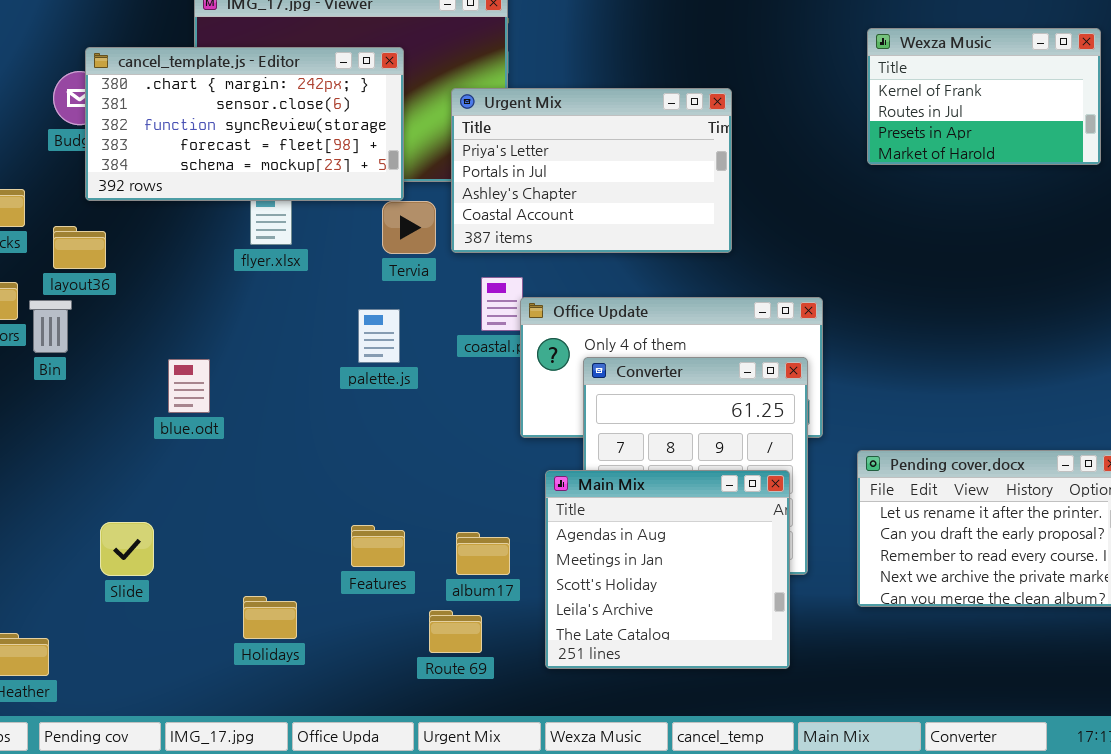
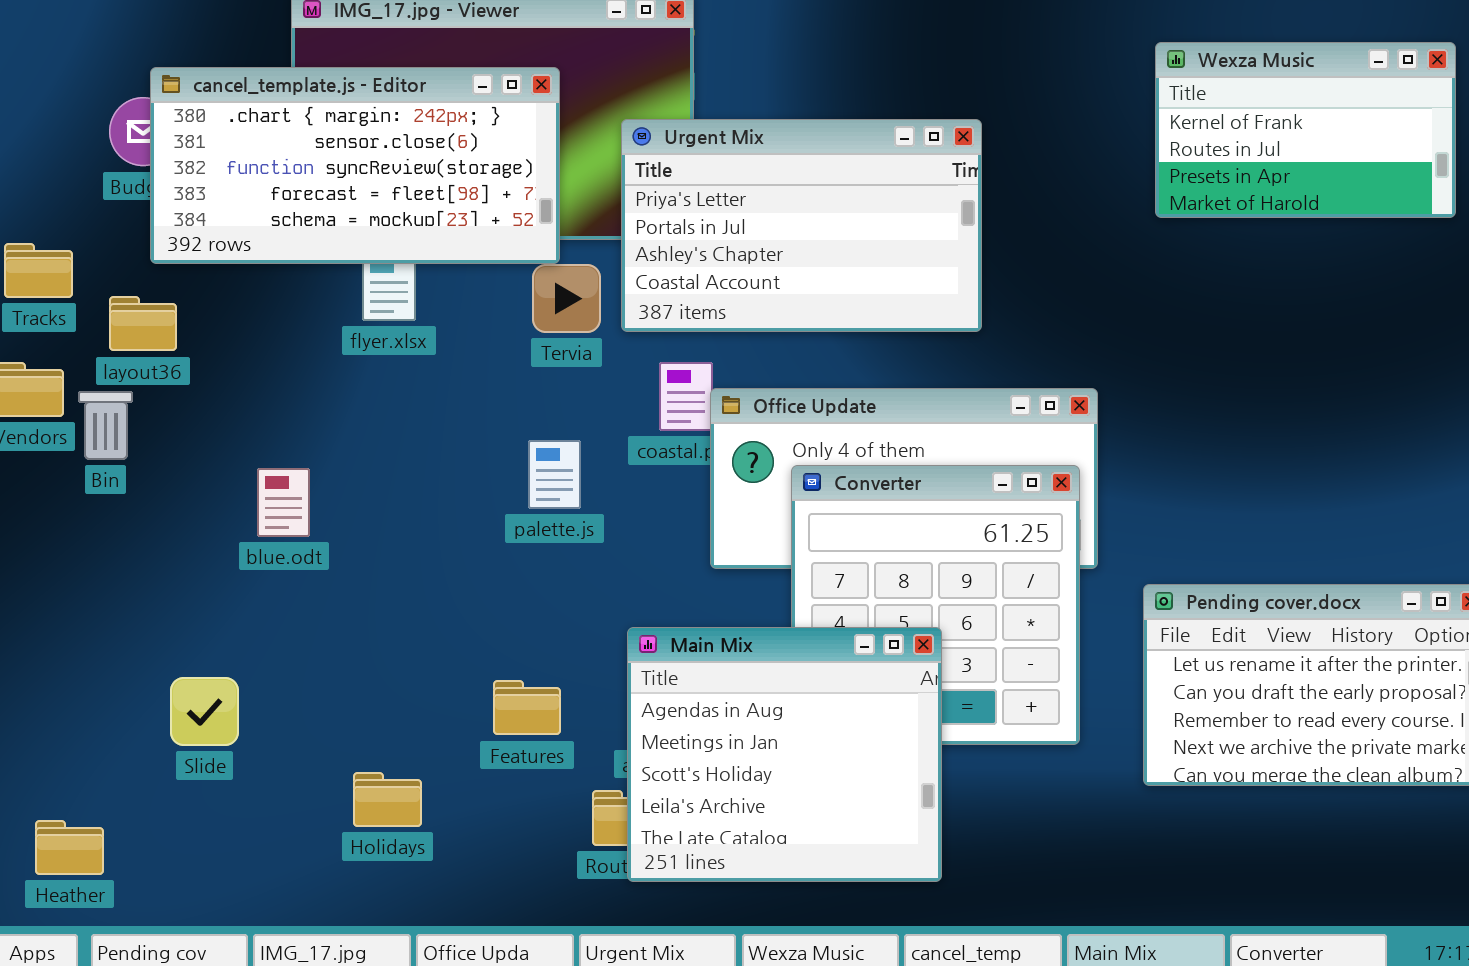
palette.js: [358,309,400,363] -> [528,440,581,509], moved
Main Mix: [545,470,790,669] -> [627,627,942,882], moved

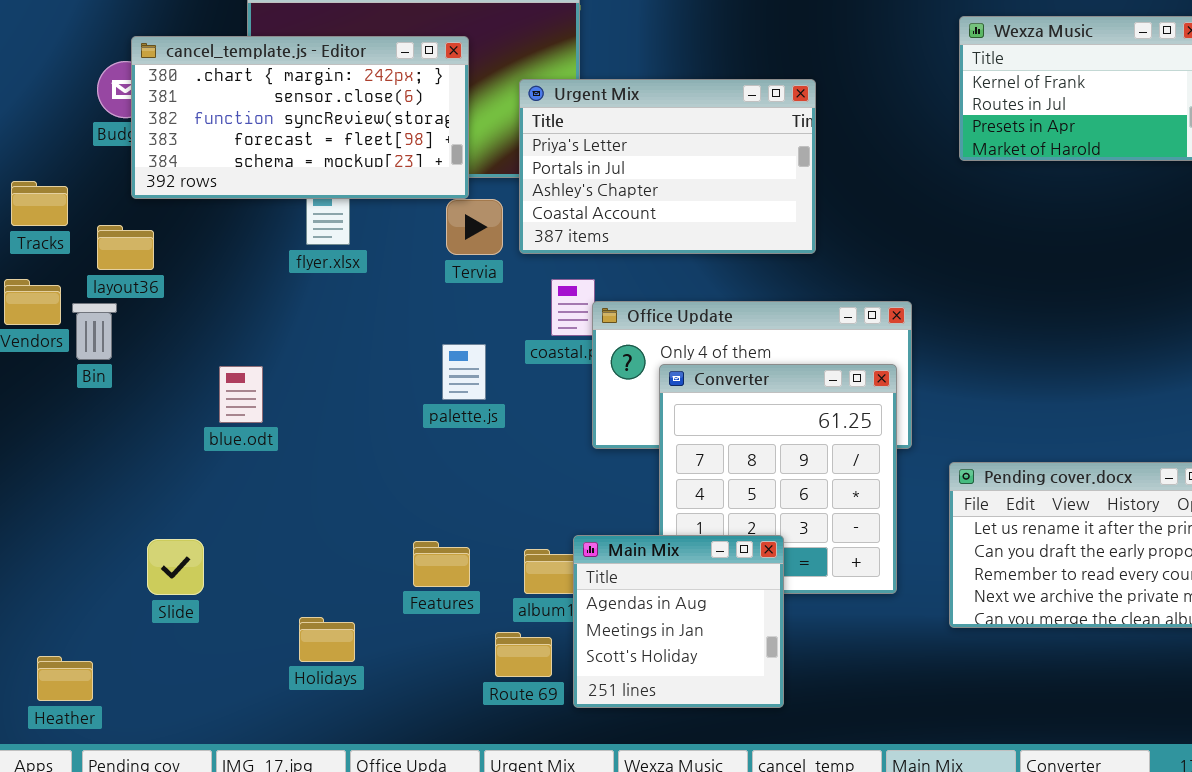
Main Mix: [627,627,942,882] -> [573,535,784,708], resized

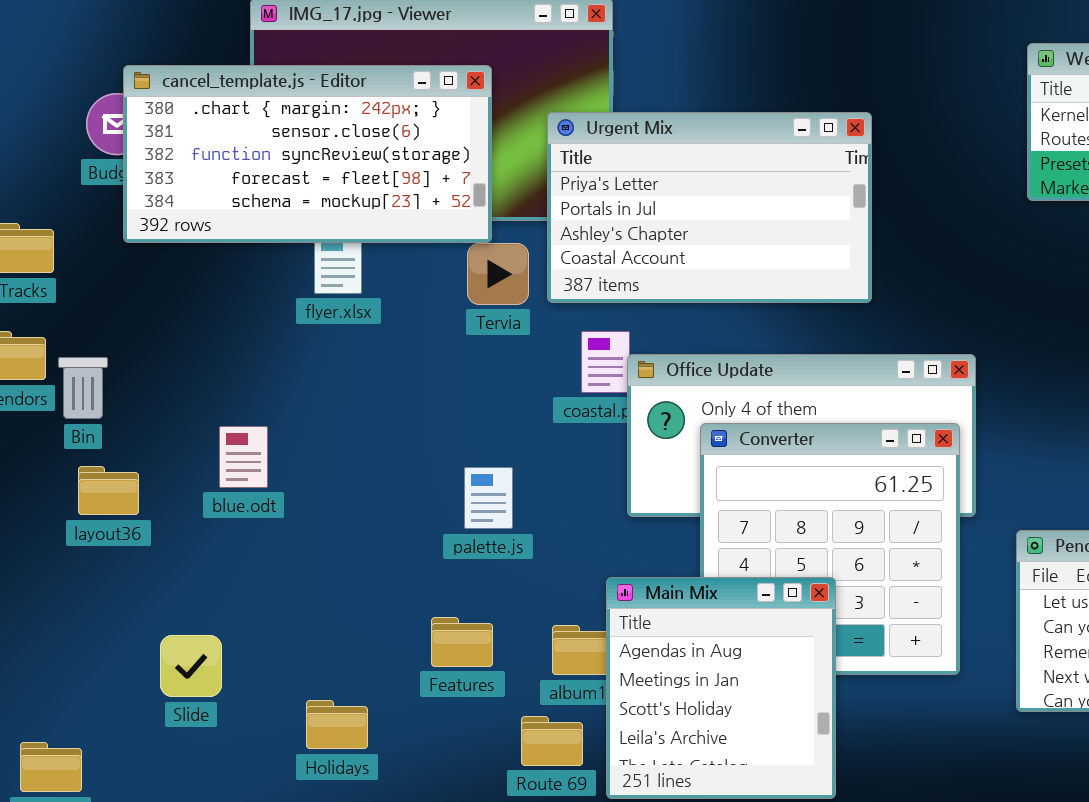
layout36: [97,225,154,270] -> [78,466,139,515], moved
palette.js: [442,344,486,400] -> [464,467,513,529], moved
Main Mix: [573,535,784,708] -> [606,577,836,799], resized
Slide: [147,539,204,595] -> [160,635,222,697], moved

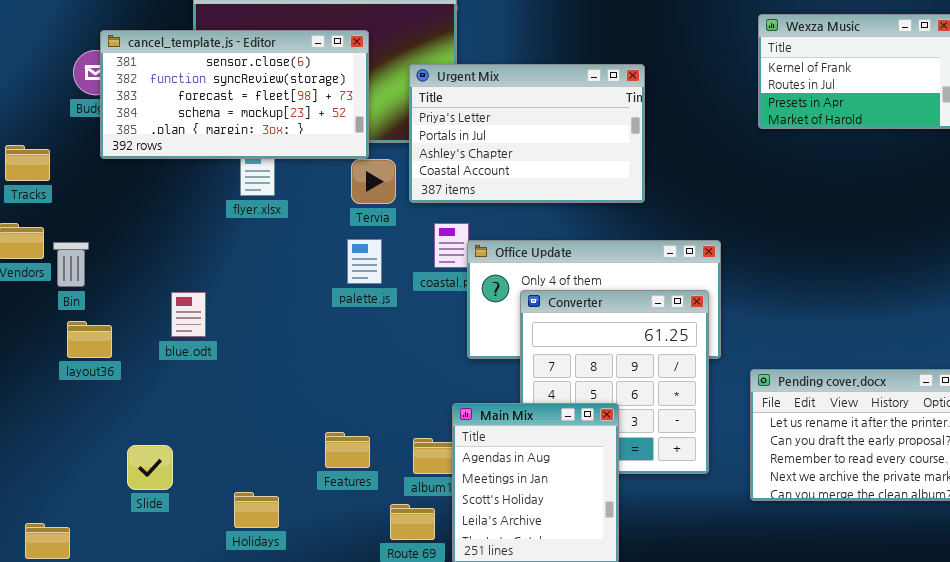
cancel_template.js - Editor: [123,65,492,243] -> [100,30,369,159], scrolled down 1 row
palette.js: [464,467,513,529] -> [347,239,382,284], moved

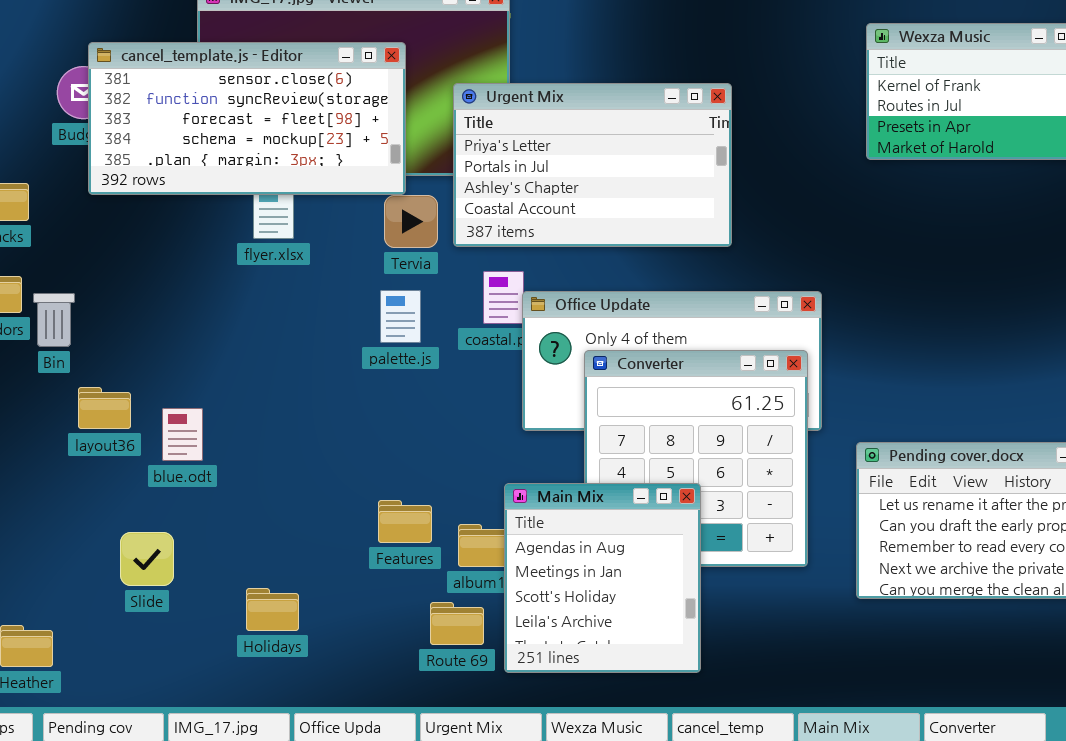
blue.odt: [171,292,206,337] -> [162,408,203,461], moved
layout36: [67,321,112,358] -> [78,387,131,429], moved
Features: [325,432,370,468] -> [378,500,432,543], moved

